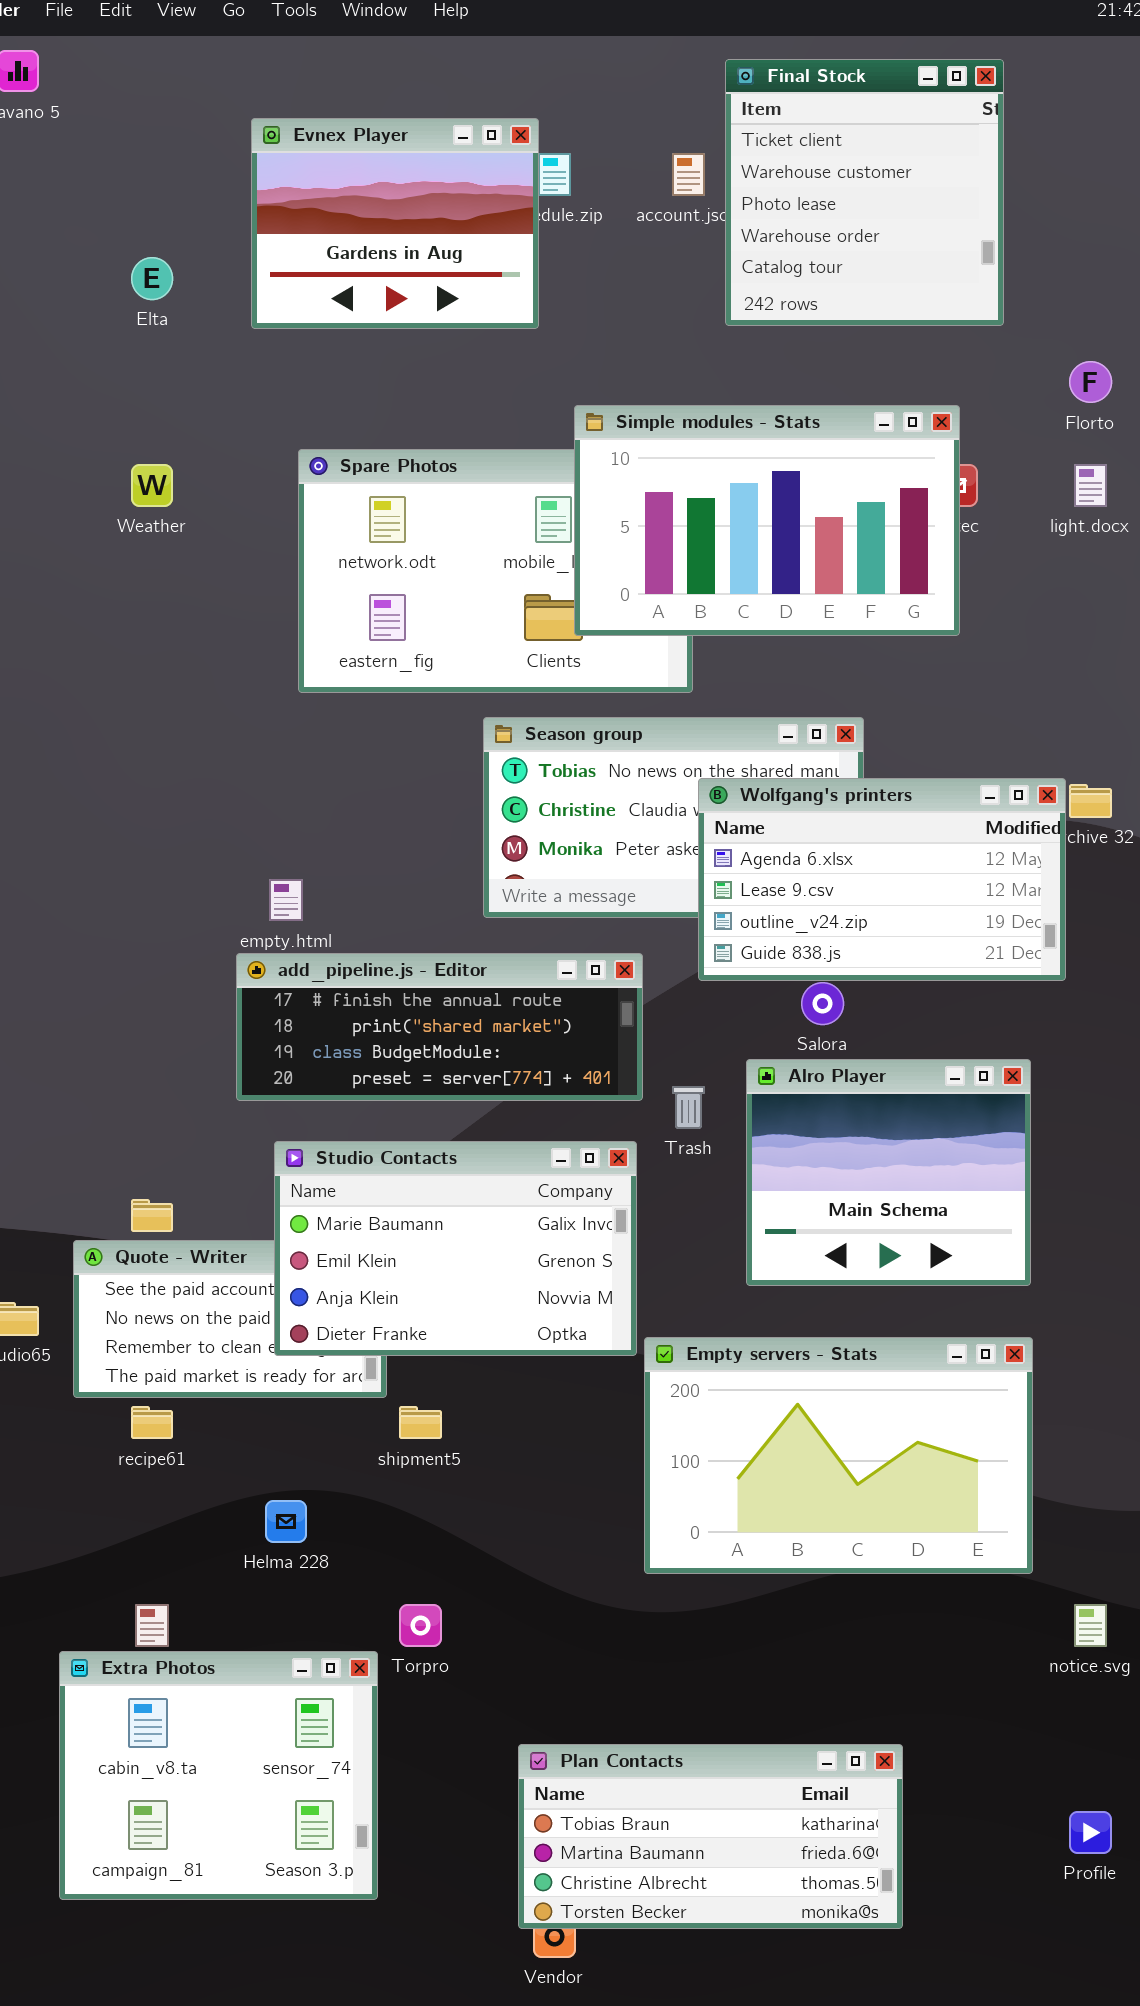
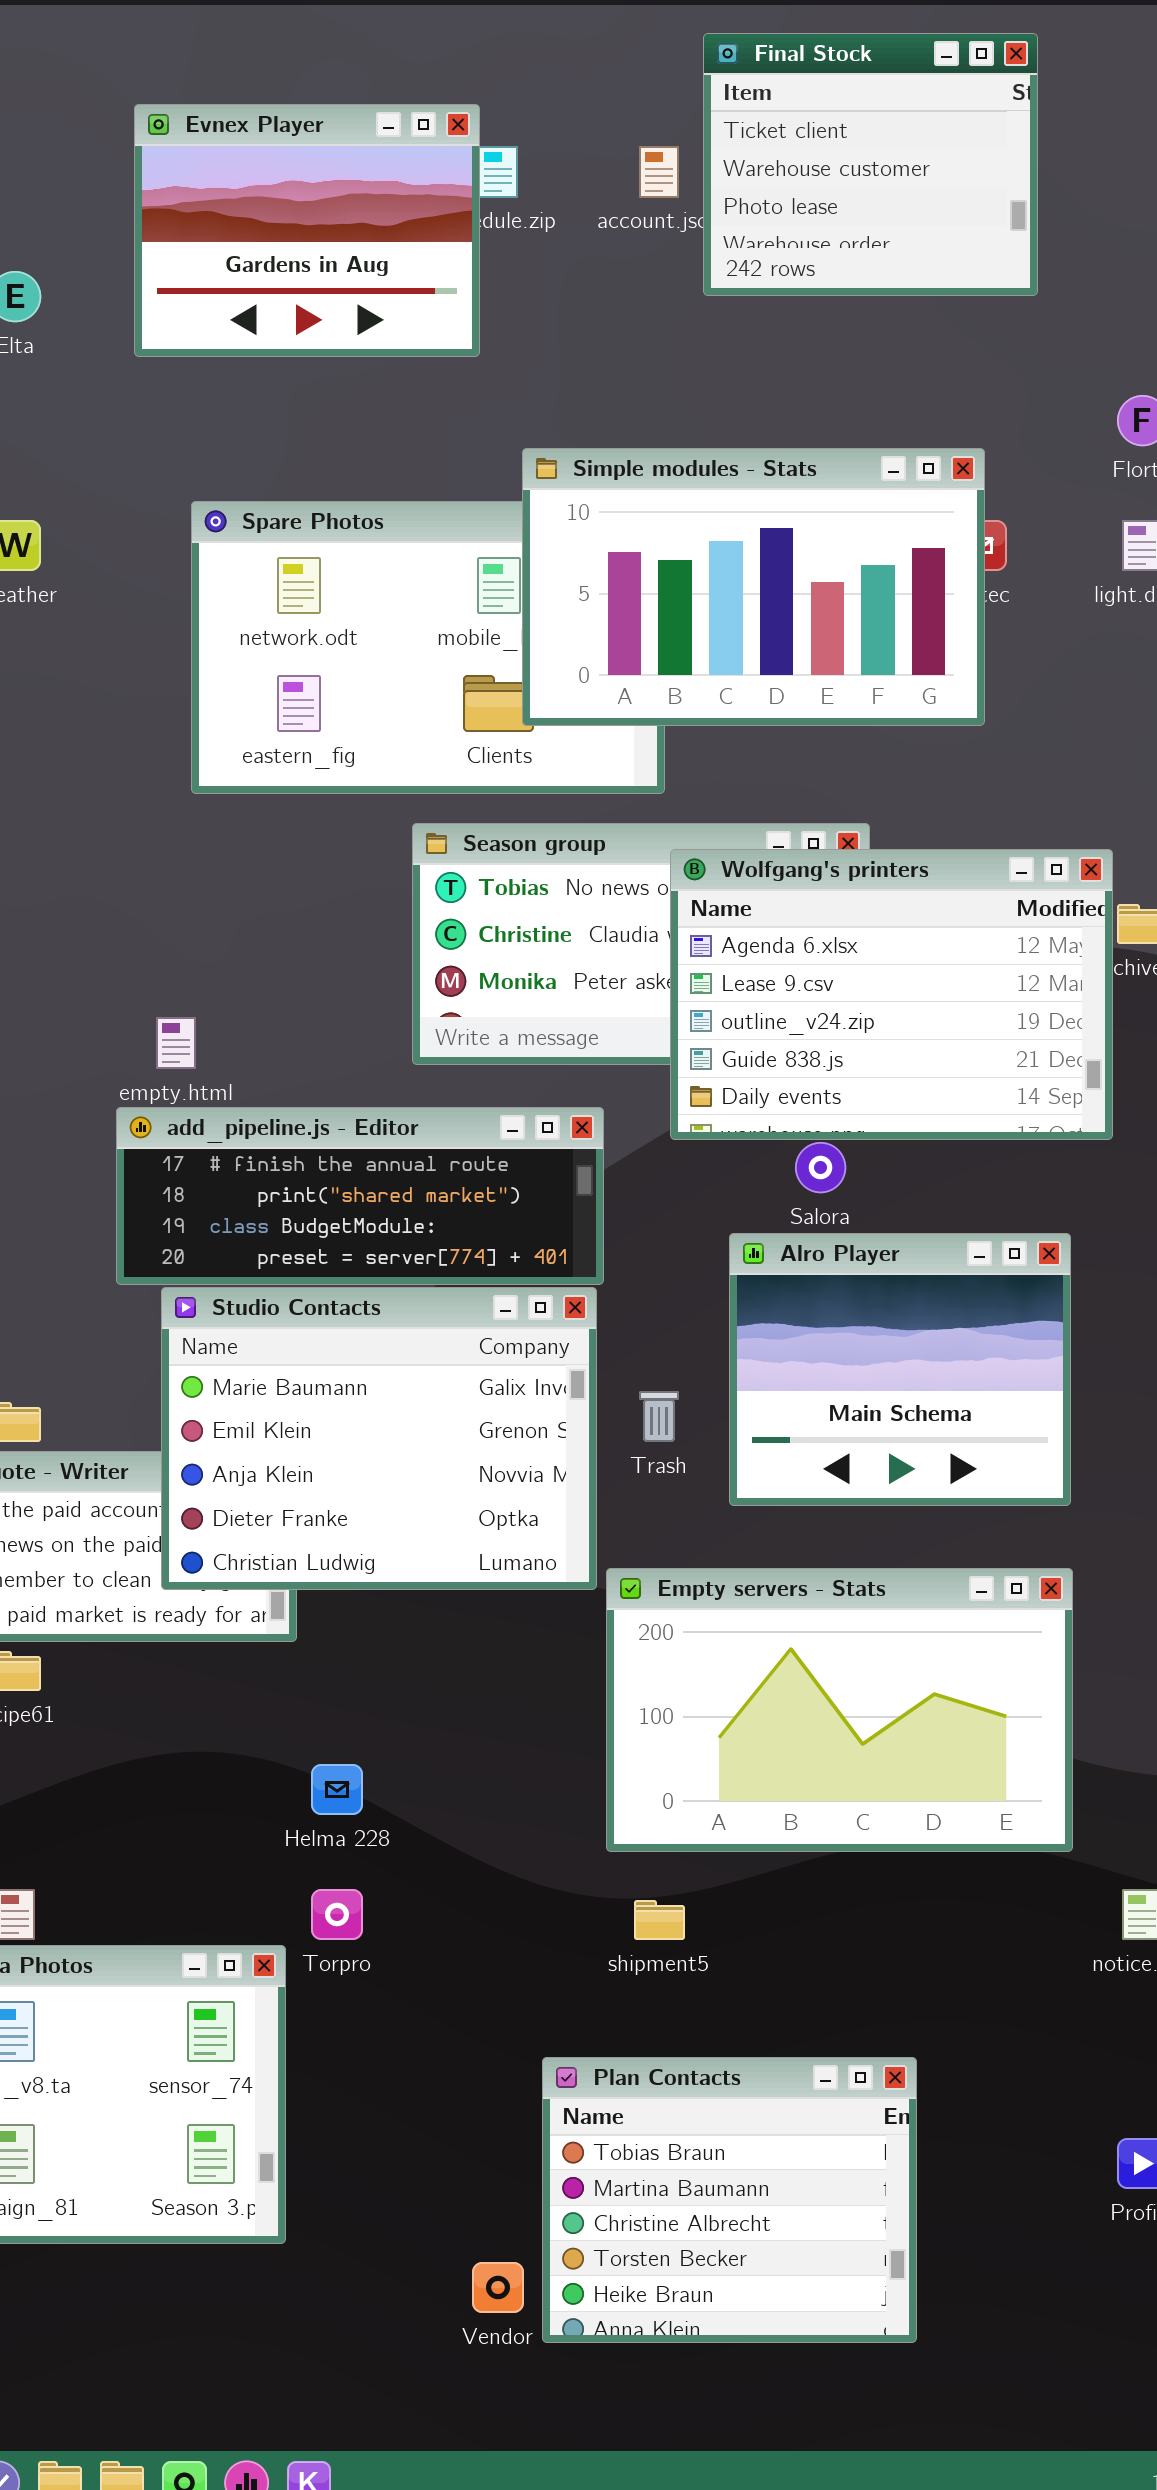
Final Stock: [725,59,1004,326] -> [703,33,1038,296], resized
Wolfgang's printers: [698,778,1066,981] -> [670,849,1113,1140], resized
Trash: [672,1086,705,1129] -> [639,1391,679,1442], moved
Studio Contacts: [274,1141,637,1356] -> [161,1287,597,1590], resized
shipment5: [399,1406,442,1439] -> [634,1900,685,1940], moved
Helma 228: [265,1500,307,1543] -> [311,1764,363,1815], moved
Plan Contacts: [518,1744,903,1929] -> [542,2057,917,2343], resized

